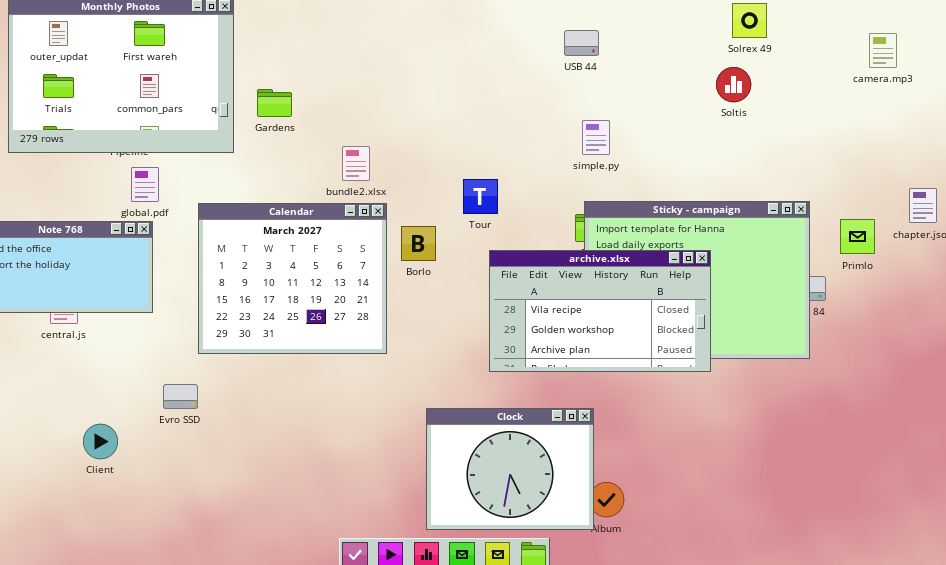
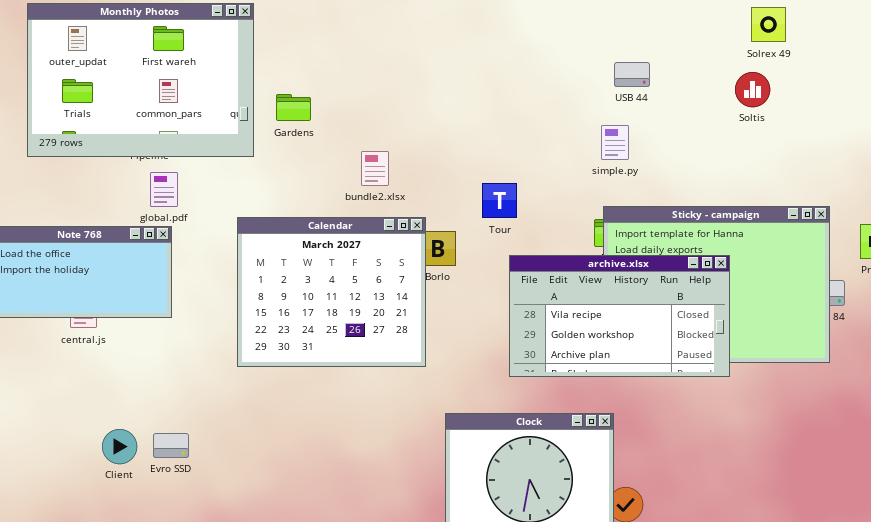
USB 44: [564,30,599,56] -> [614,62,650,87], moved
Calendar: [198,203,387,354] -> [237,217,426,367], moved
Evro SSD: [163,384,198,409] -> [153,433,189,458], moved

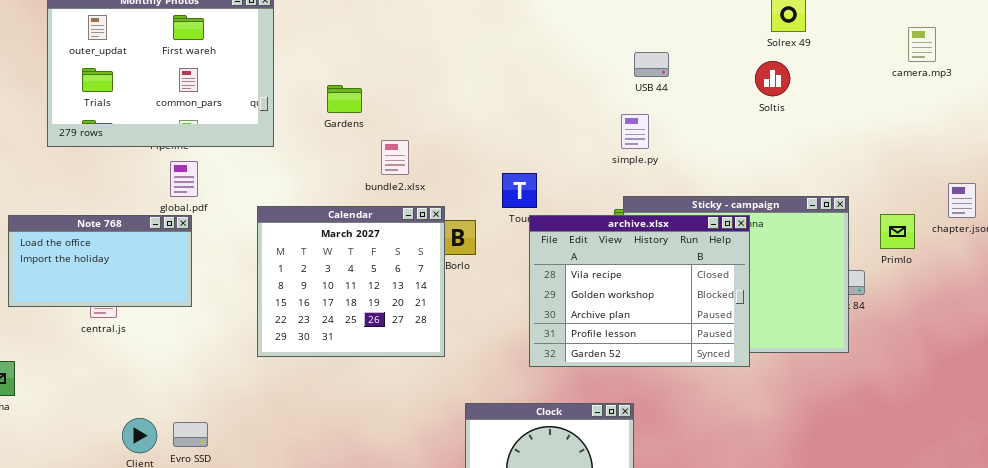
Gardens: [276,94,311,121] -> [327,85,362,113], moved
archive.xlsx: [509,255,730,377] -> [529,215,750,367], resized

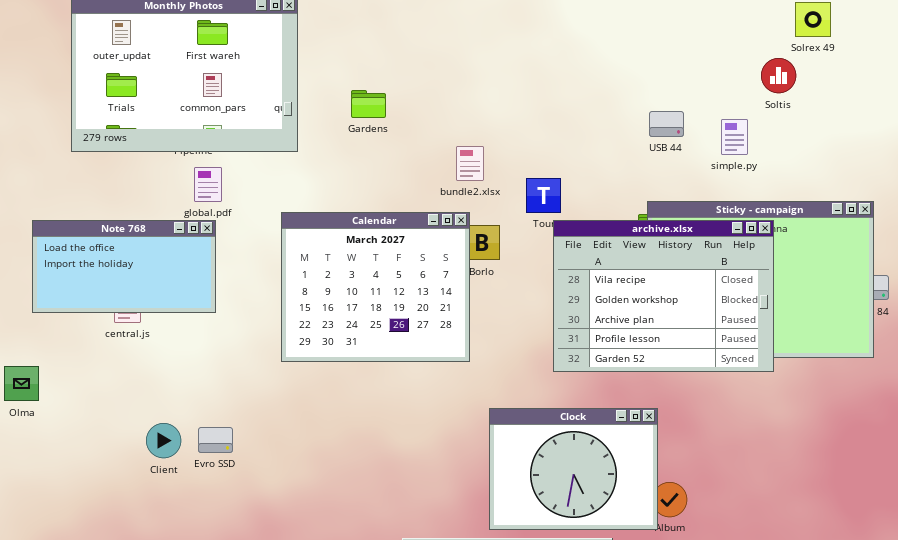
USB 44: [634,52,669,77] -> [649,111,684,137], moved
Soltis: [755,61,790,96] -> [761,58,796,93], moved
simple.py: [621,114,649,149] -> [721,119,748,155], moved
bundle2.xlsx: [381,140,409,175] -> [456,146,484,181], moved

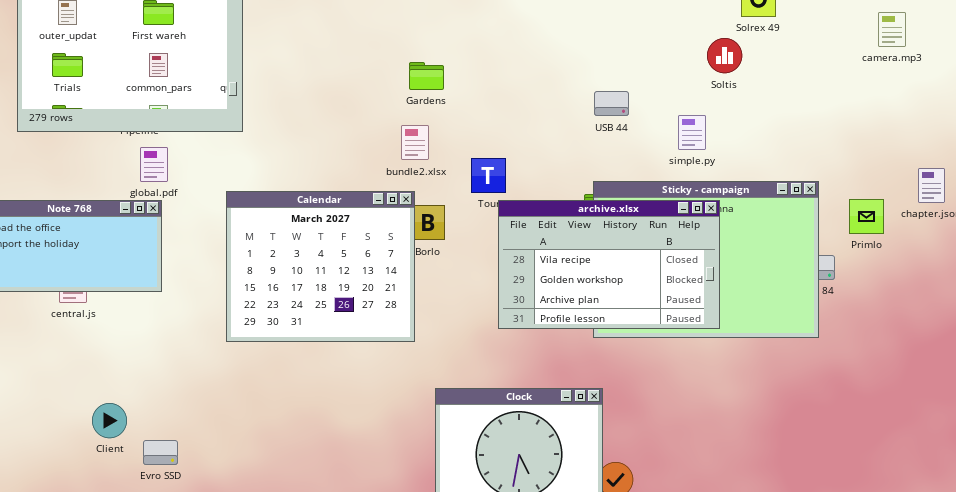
Gardens: [351,90,386,118] -> [409,62,444,90], moved
simple.py: [721,119,748,155] -> [678,115,706,150], moved
archive.xlsx: [553,220,774,372] -> [498,200,720,329], resized
Evro SSD: [198,427,233,453] -> [143,440,178,465], moved

